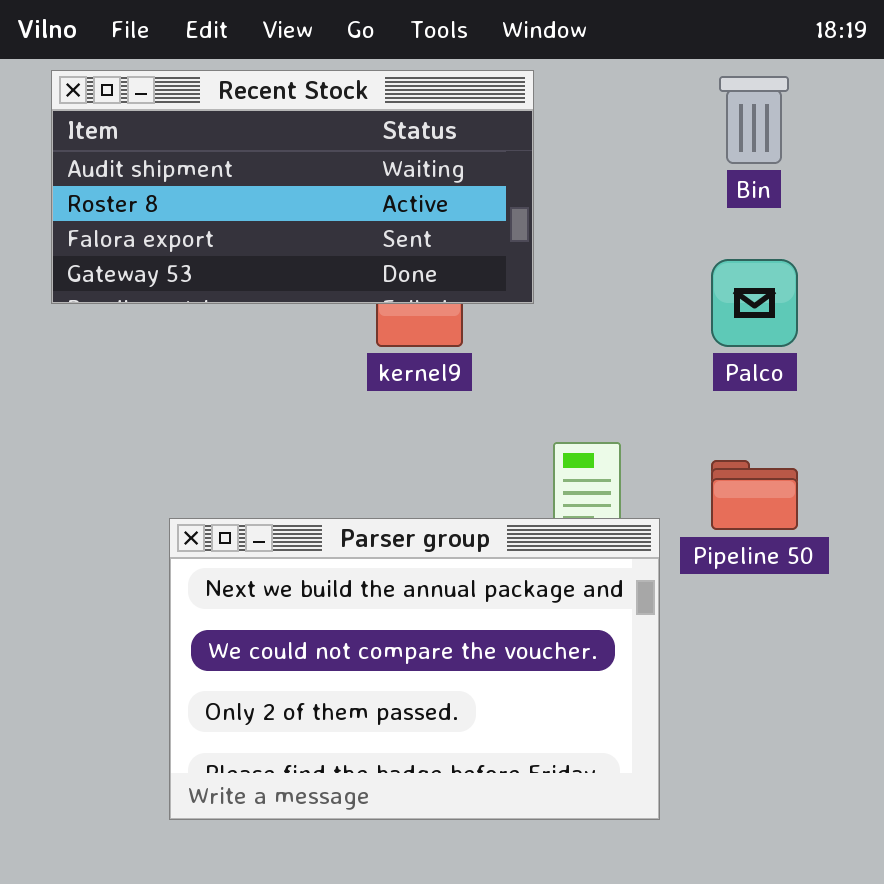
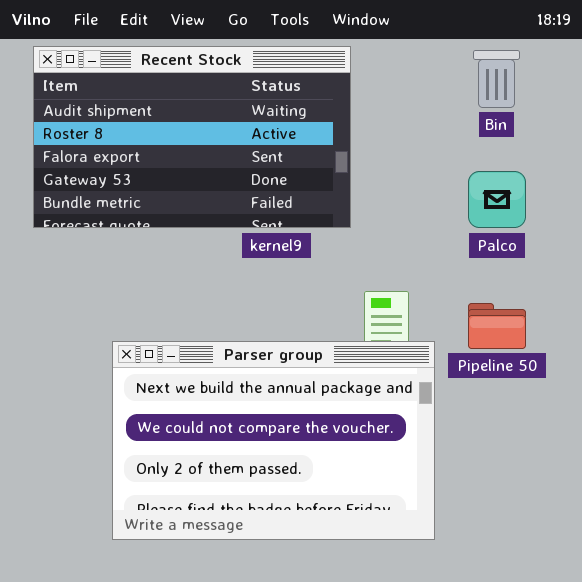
Recent Stock: [51,70,534,304] -> [33,46,351,228], resized

